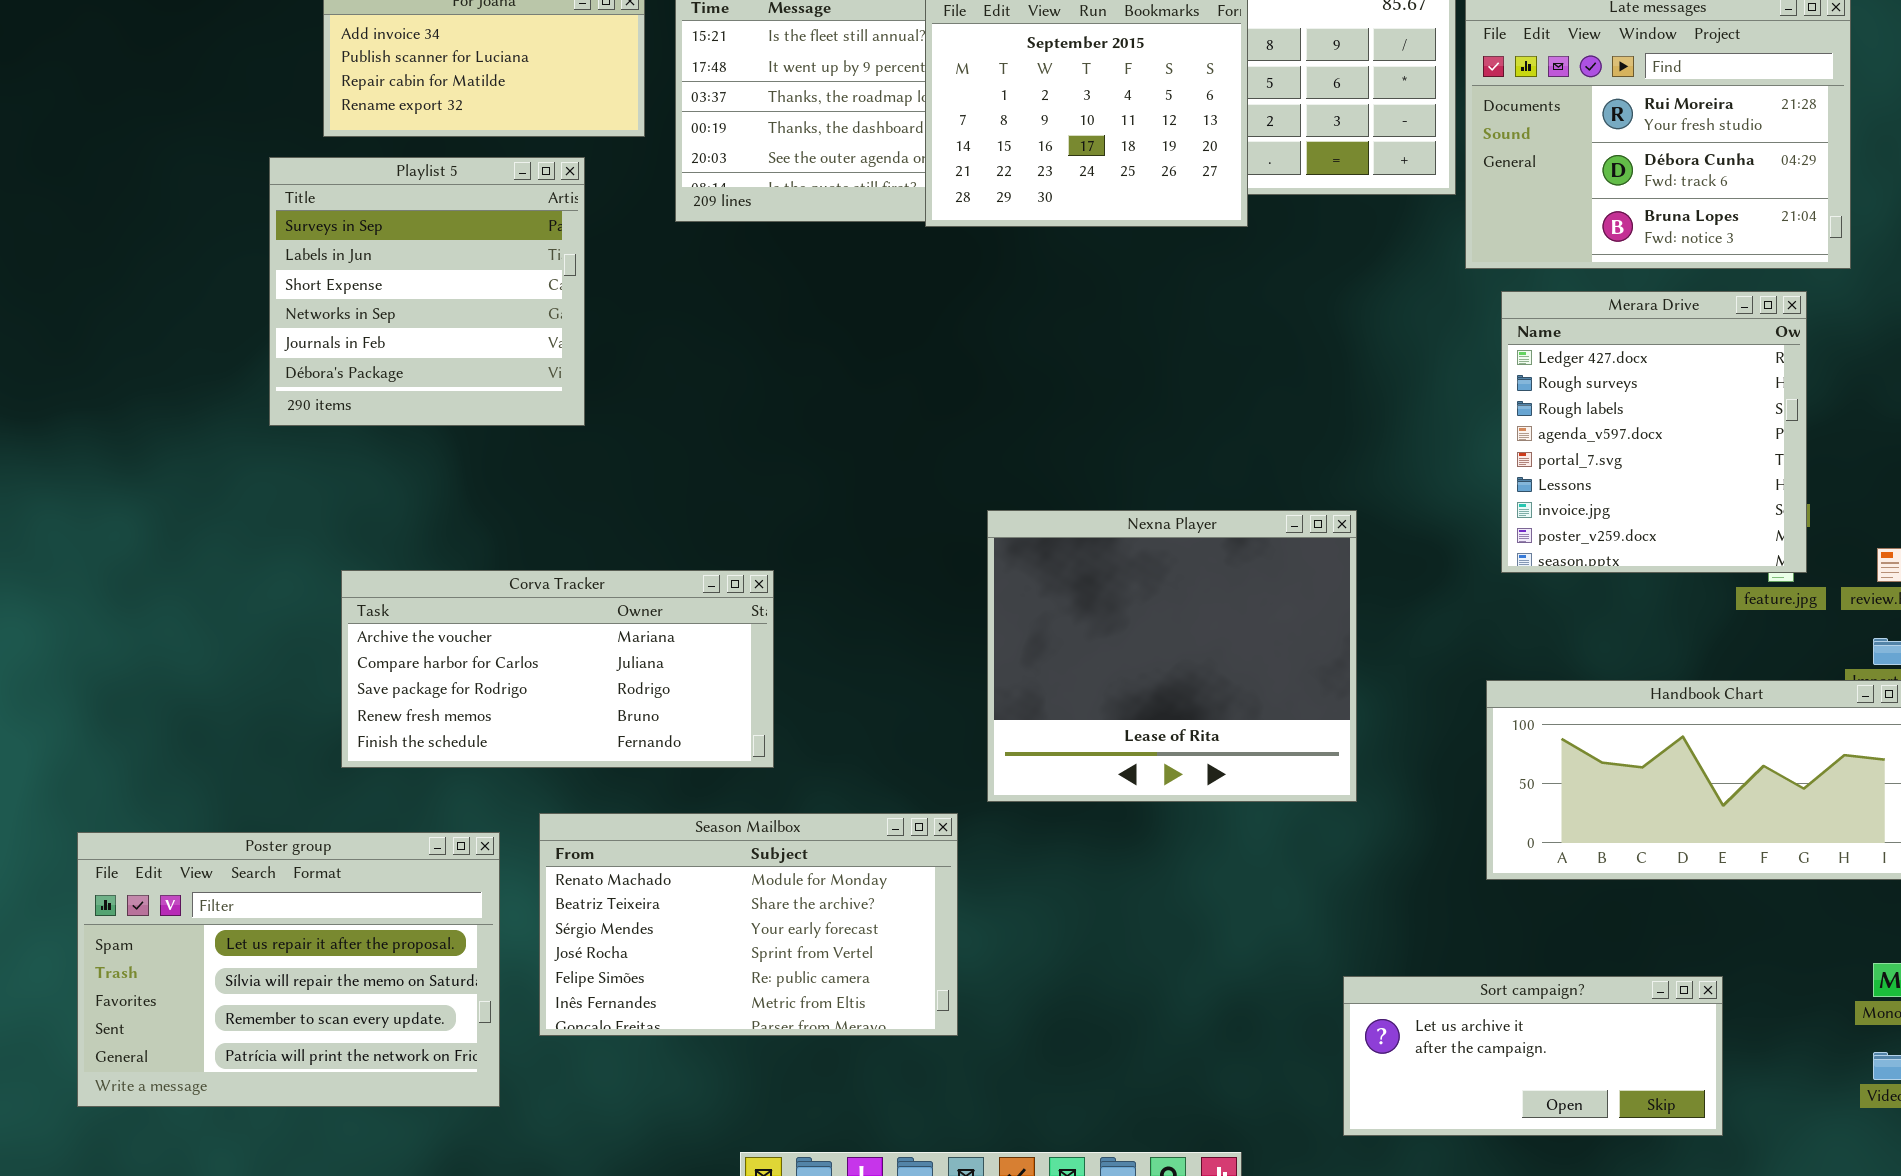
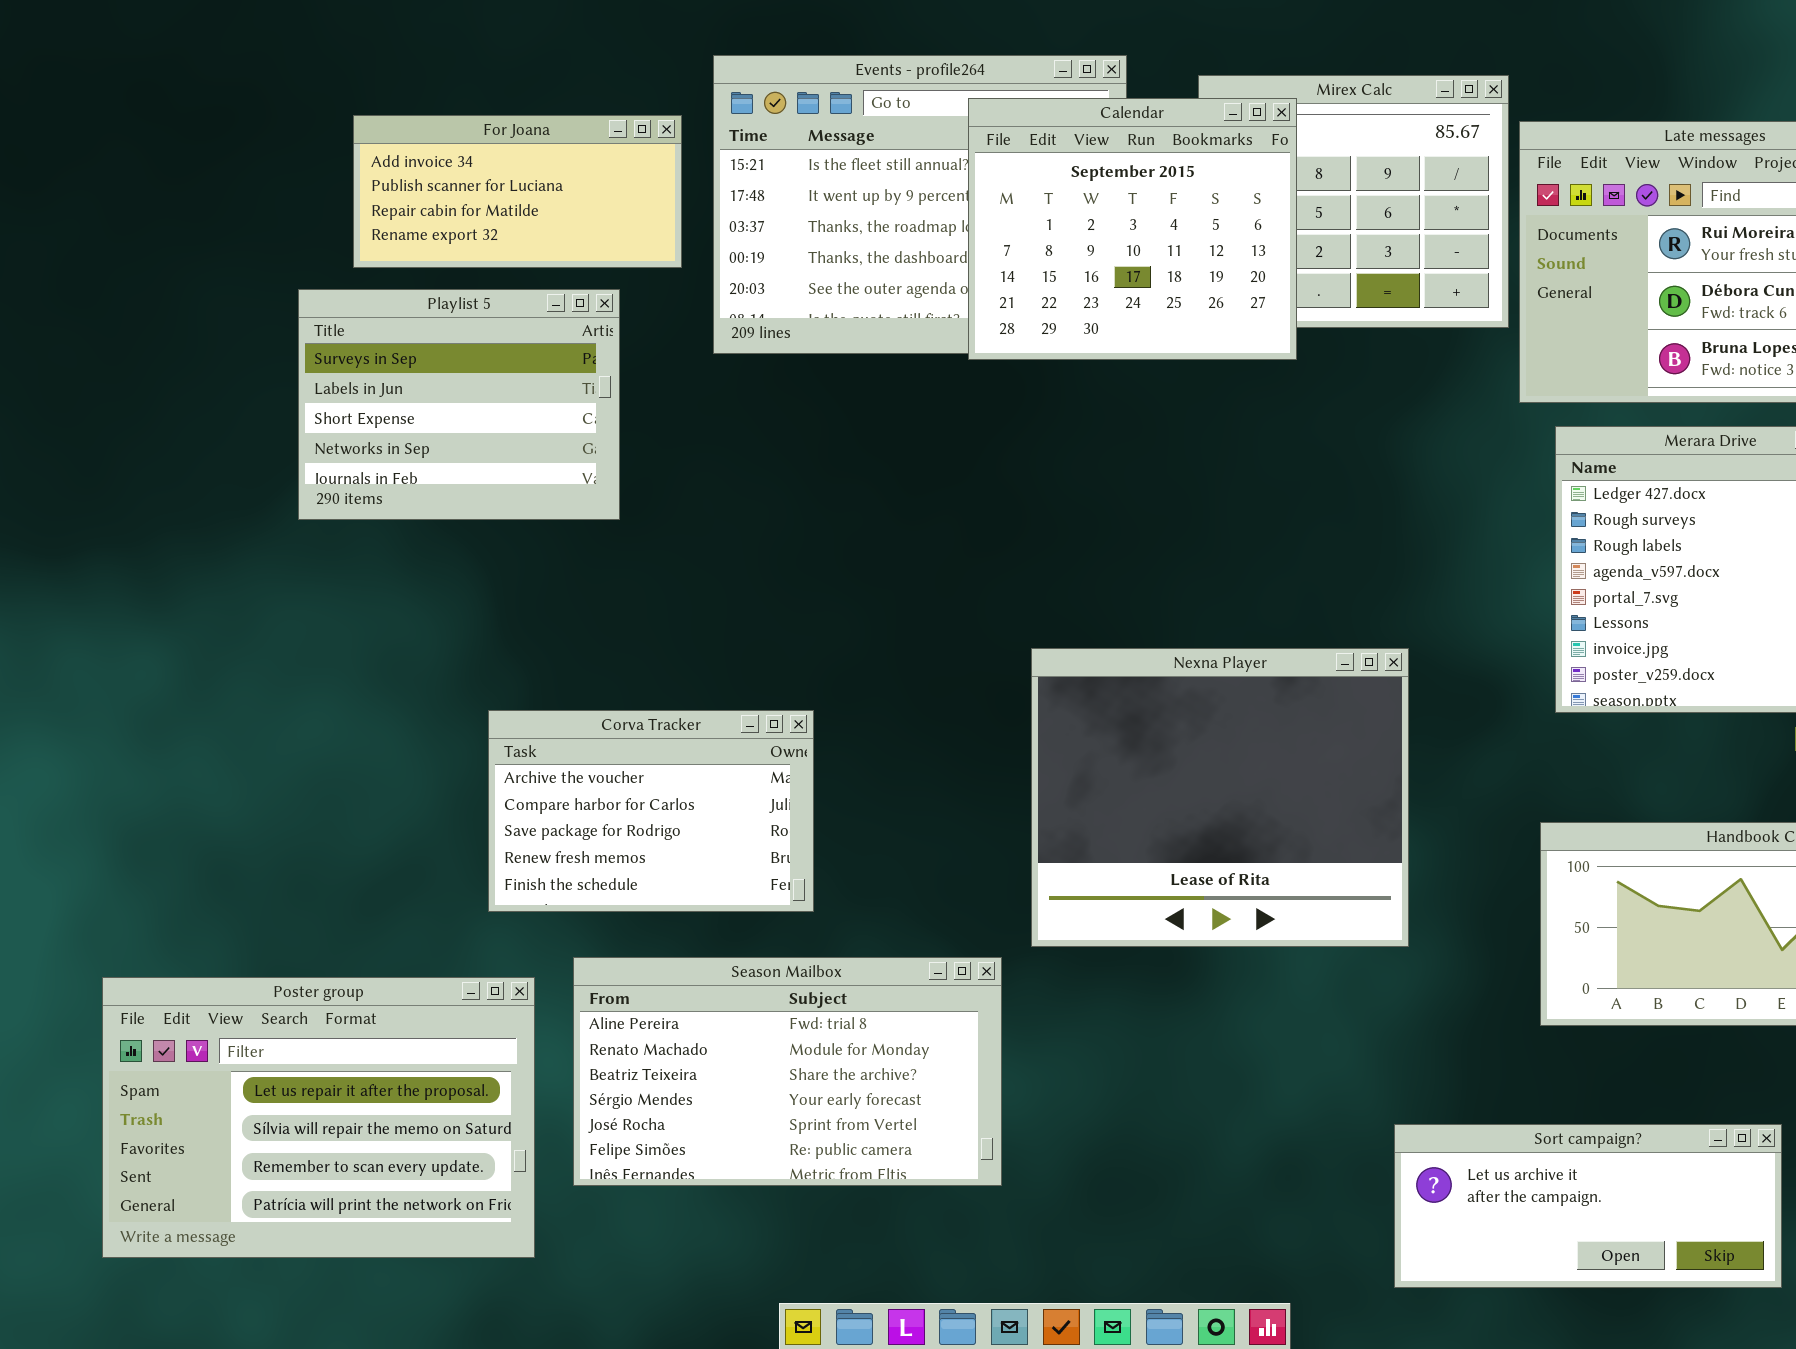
Playlist 5: [269,157,585,426] -> [298,289,620,520], resized
Corva Tracker: [341,570,774,768] -> [488,710,814,912], resized
Season Mailbox: [539,813,958,1036] -> [573,957,1002,1186], scrolled up 1 row

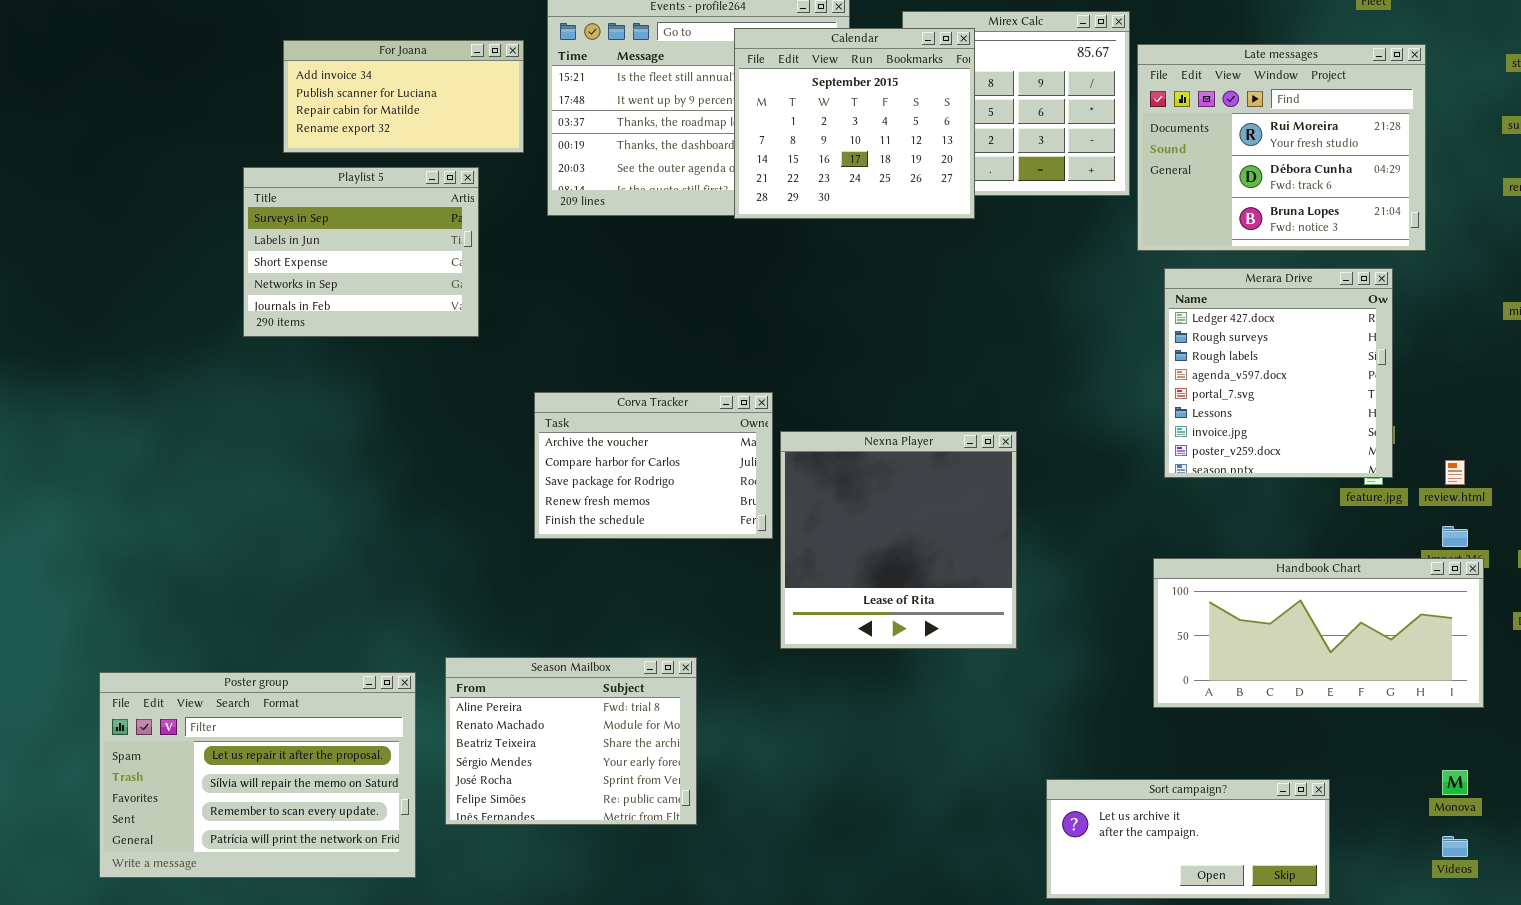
Nexna Player: [1031,648,1409,947] -> [780,431,1017,649], resized
Corva Tracker: [488,710,814,912] -> [534,392,773,539], moved
Season Mailbox: [573,957,1002,1186] -> [445,657,697,825], resized

